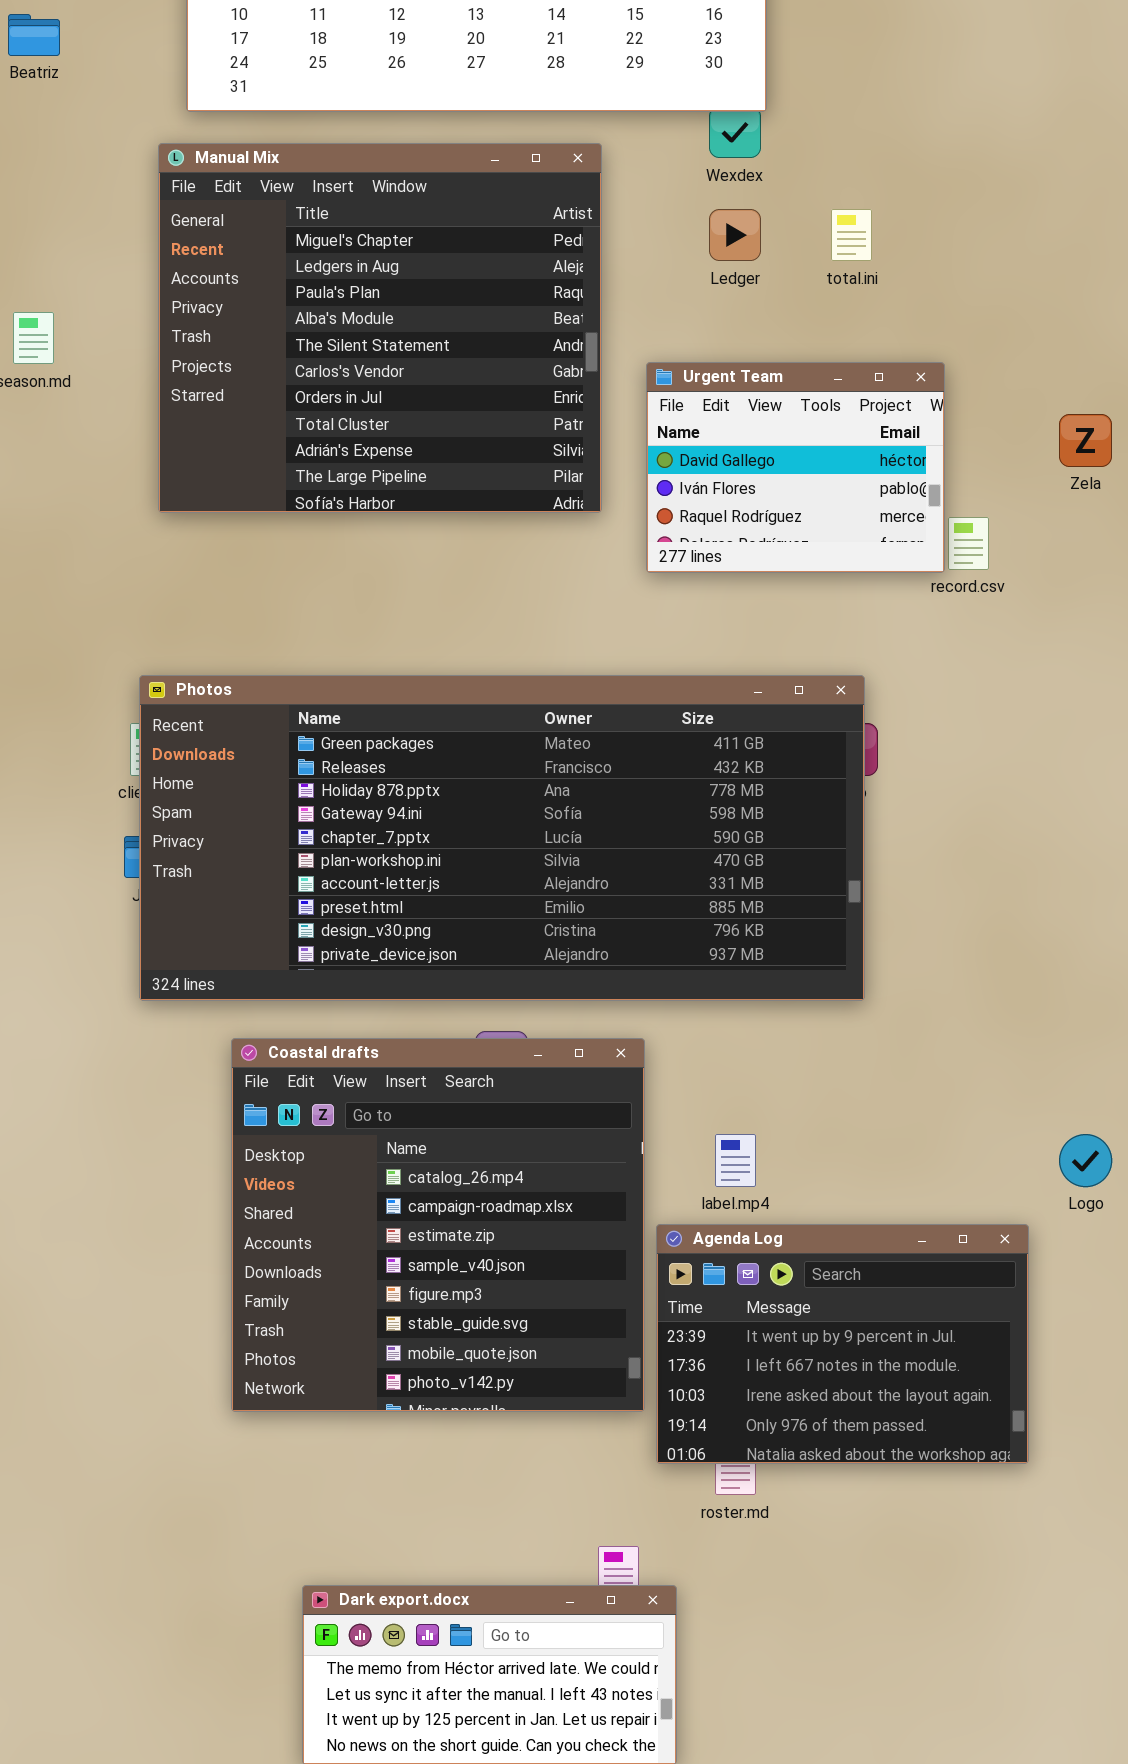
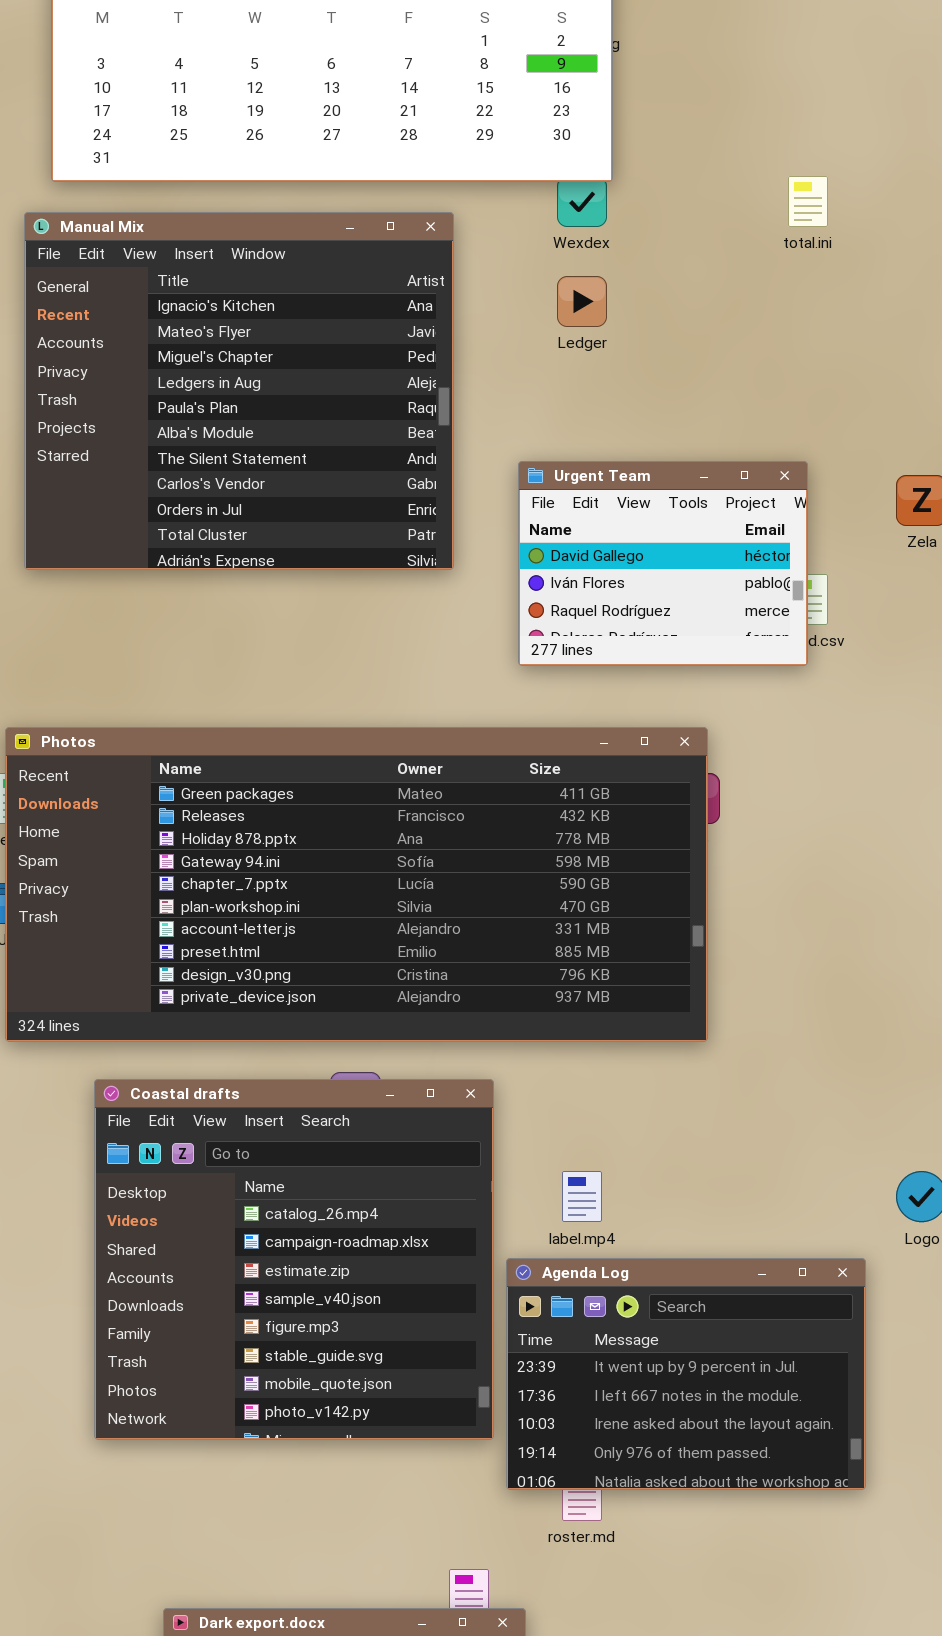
Manual Mix: [158,143,602,513] -> [24,212,454,570], scrolled up 2 rows
total.ini: [831,209,872,261] -> [788,176,828,227], moved
Urgent Team: [646,362,945,573] -> [518,461,808,666], moved

